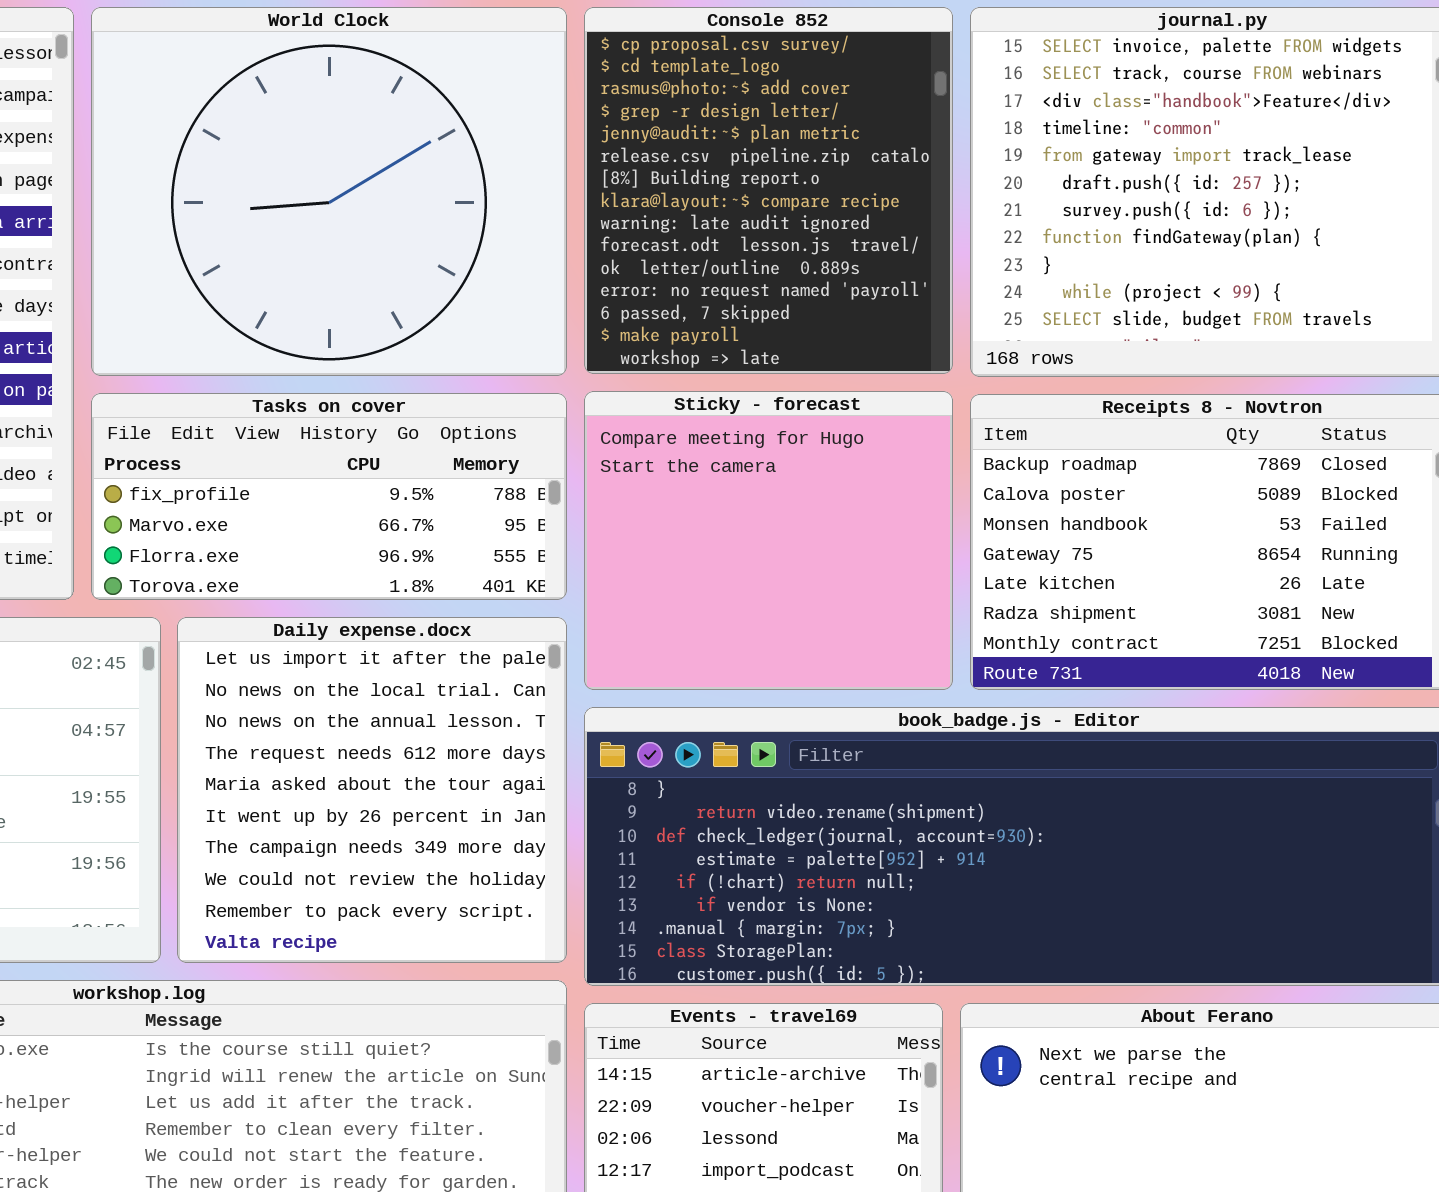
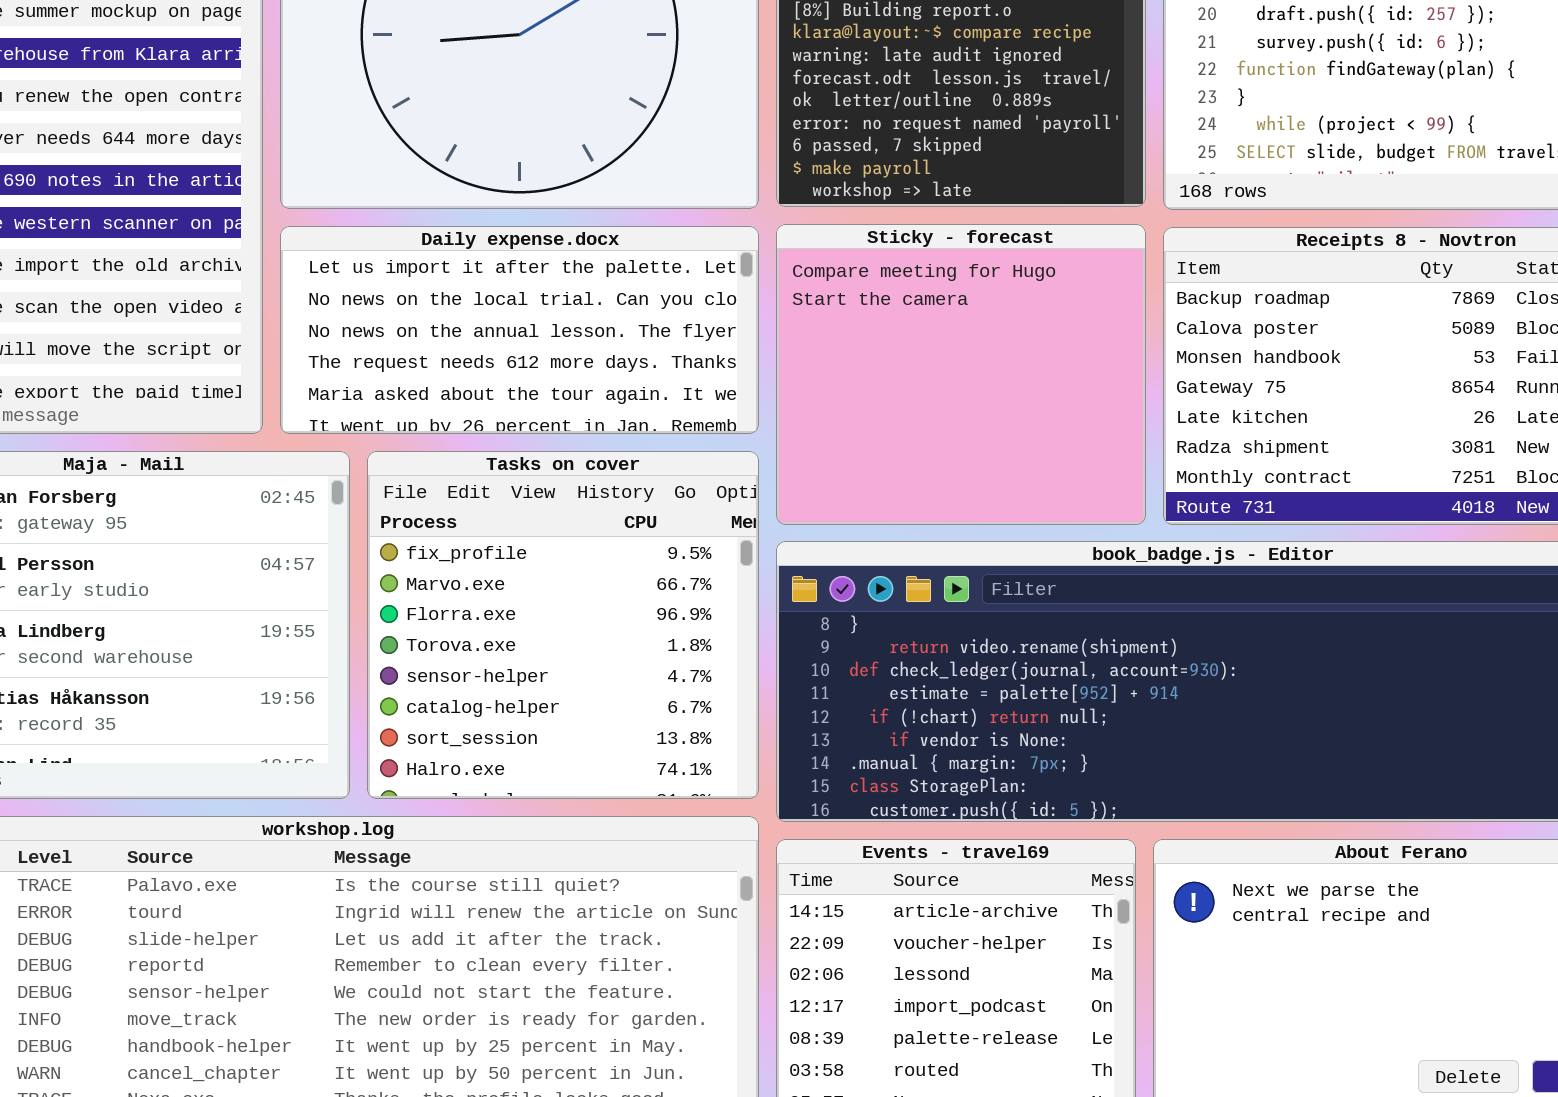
Tasks on cover: [91,393,567,600] -> [367,451,759,799], moved, resized
Daily expense.docx: [177,617,567,963] -> [280,226,759,434], moved, resized

